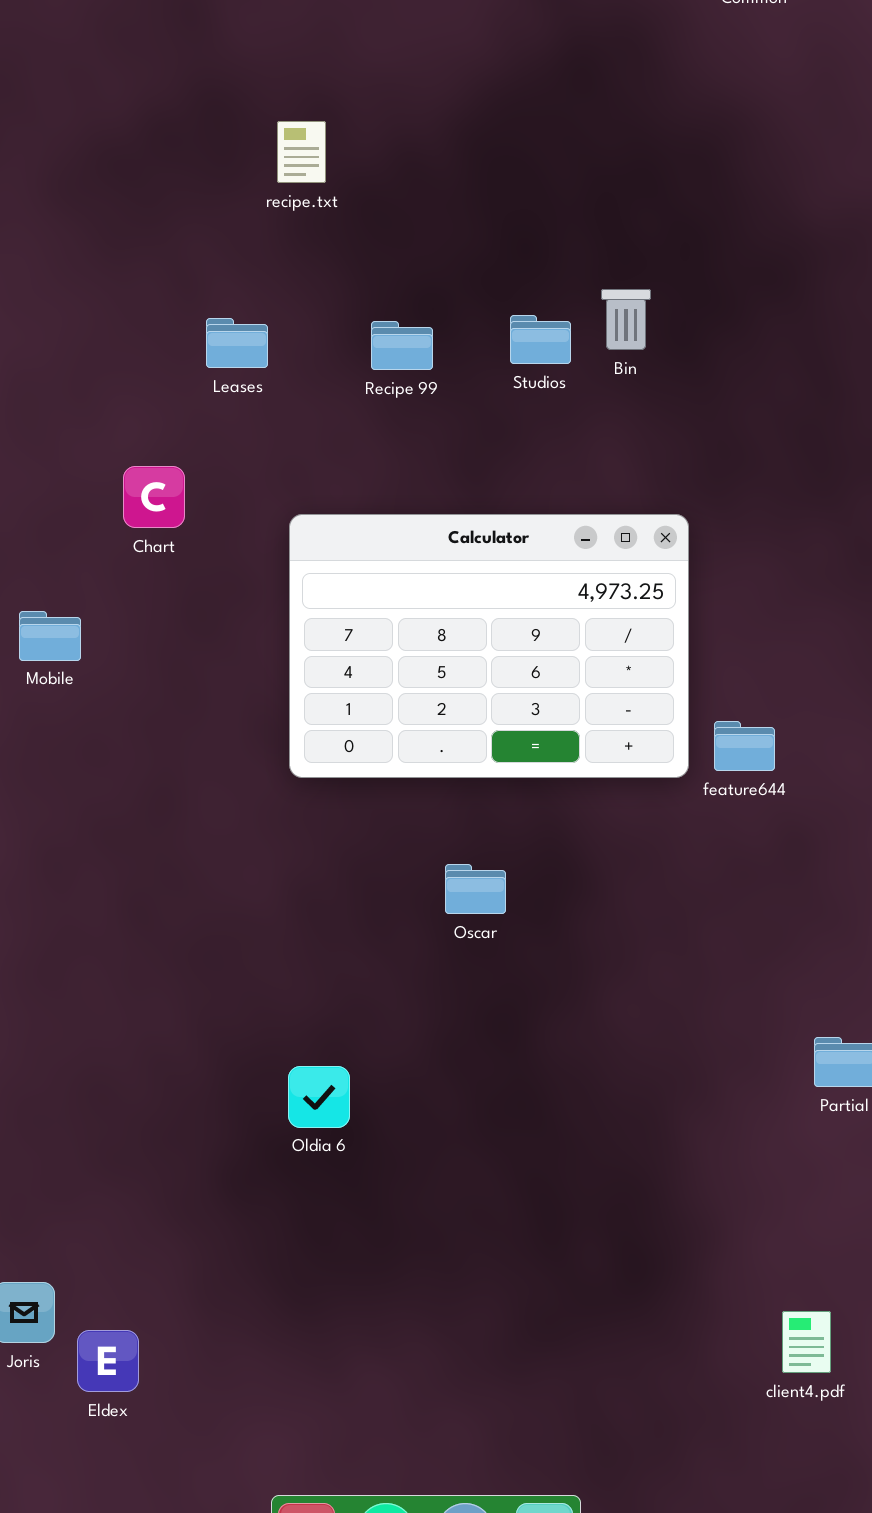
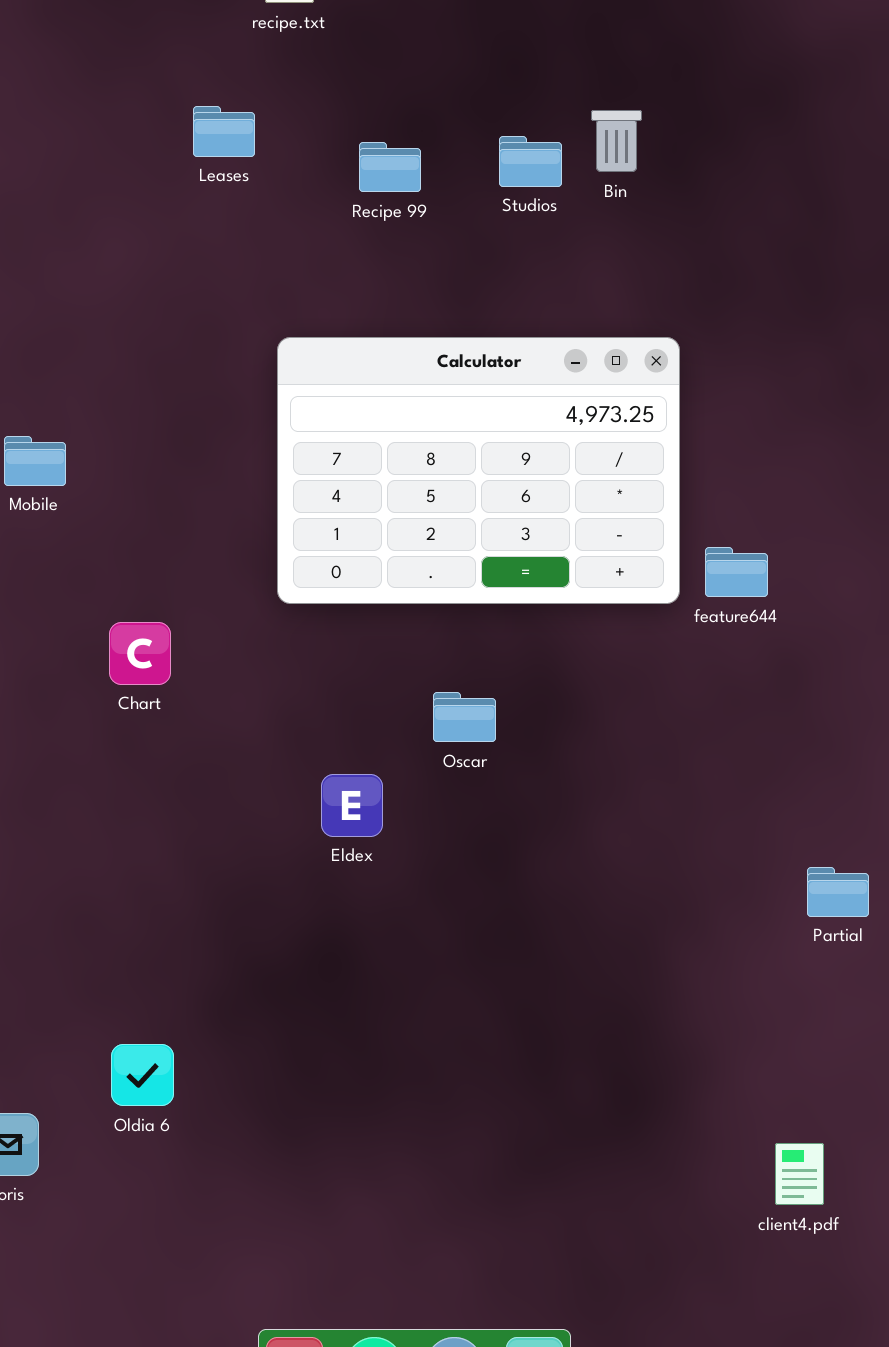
Leases: [206,318,268,368] -> [193,106,255,157], moved
Chart: [123,466,185,528] -> [109,622,171,685], moved
Oldia 6: [288,1066,350,1128] -> [111,1044,174,1106], moved
Eldex: [77,1330,139,1392] -> [321,774,383,837], moved

